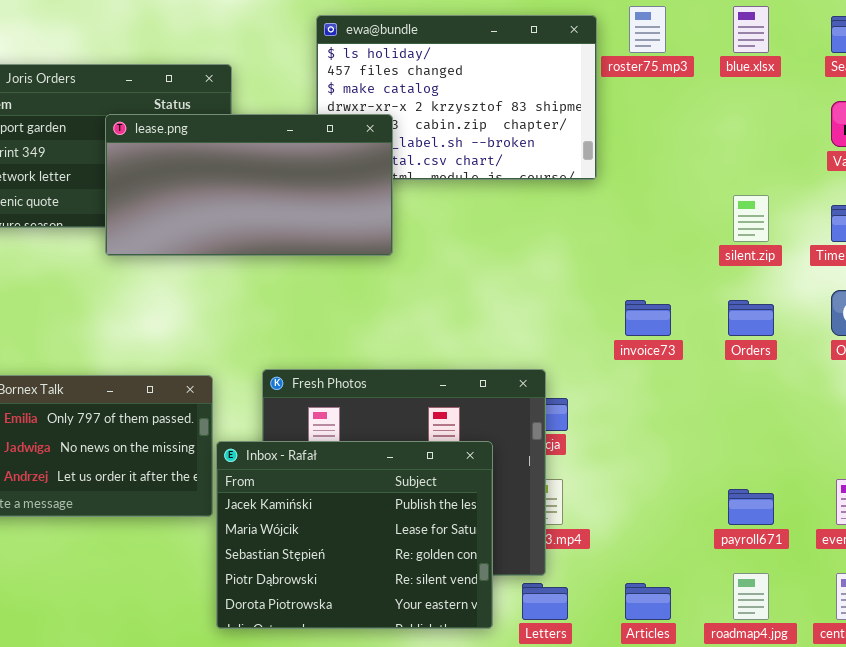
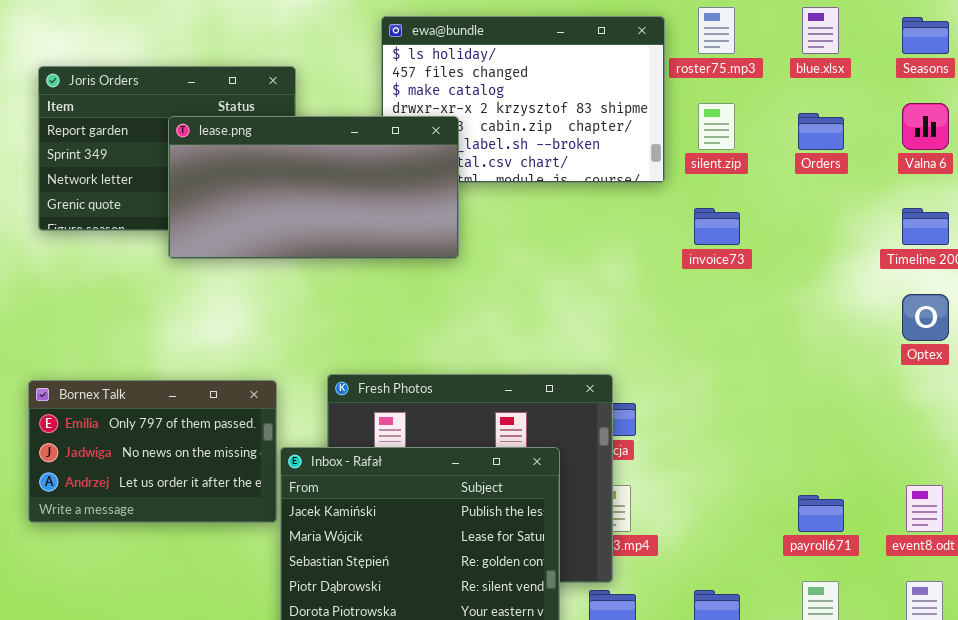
silent.zip: [733,195,769,242] -> [698,103,735,150], moved
invoice73: [625,300,671,336] -> [694,208,740,245], moved
Orders: [728,300,774,336] -> [798,113,844,150], moved

